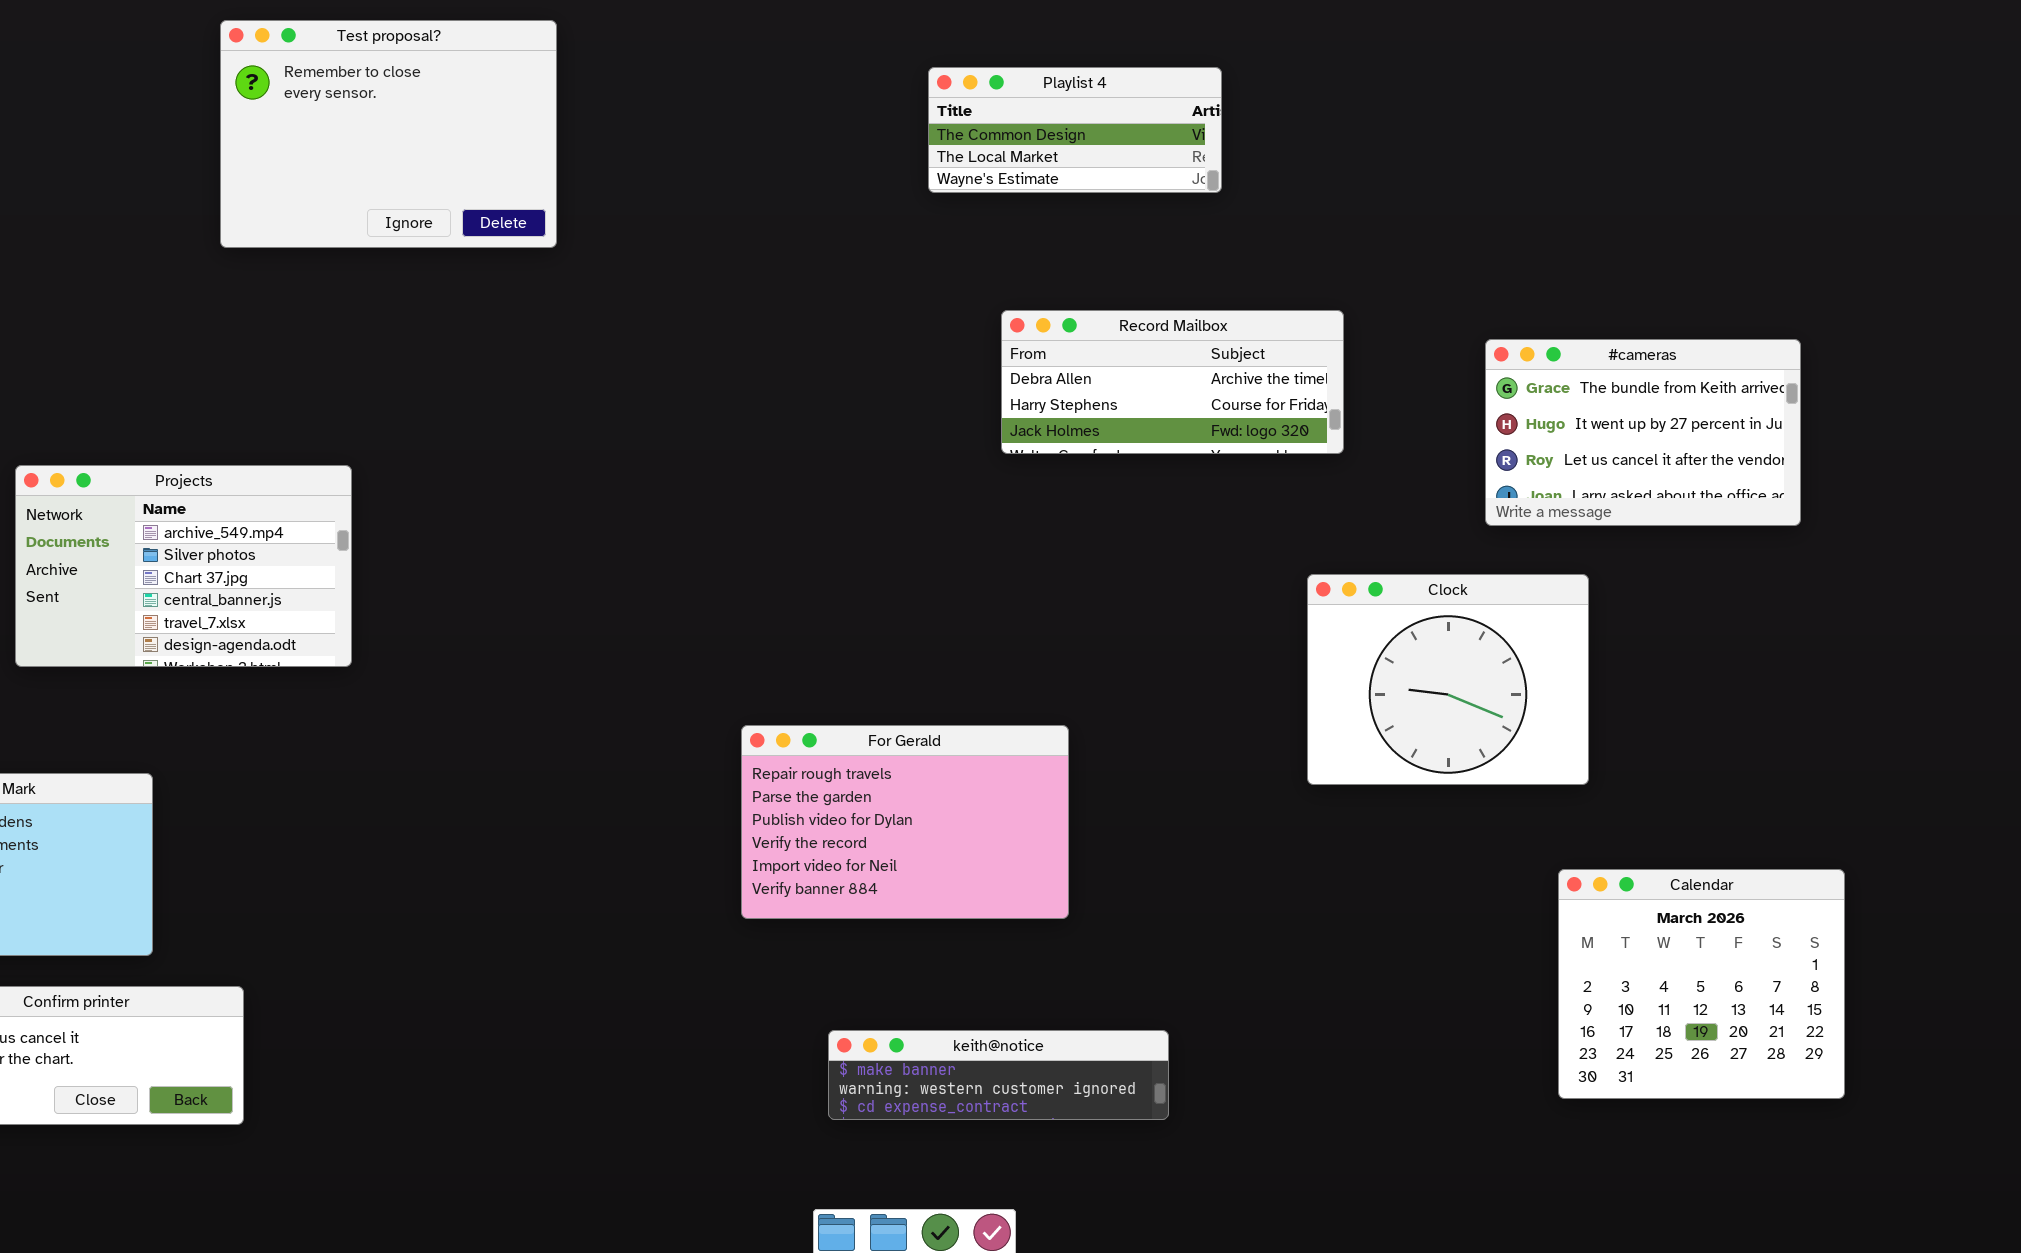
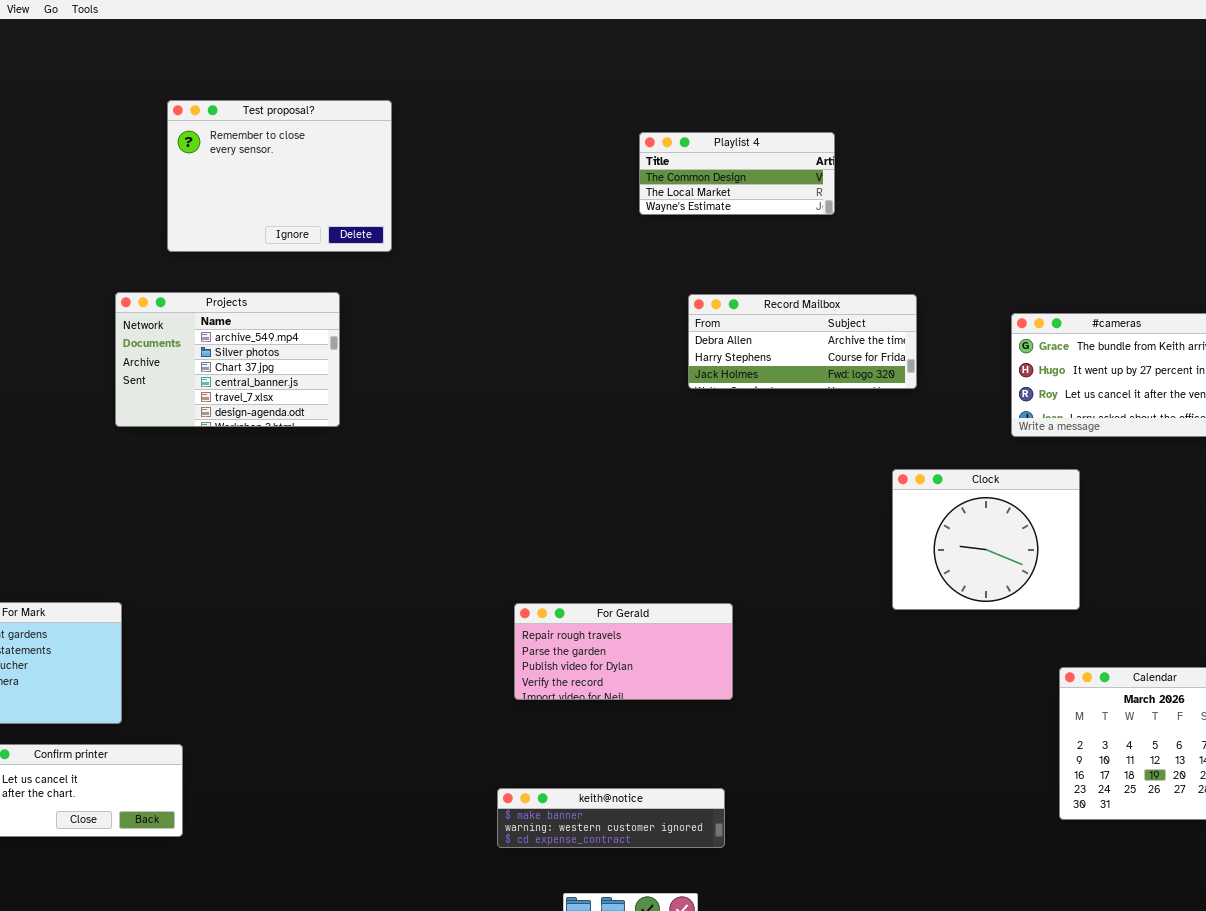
Projects: [15,465,352,667] -> [115,292,340,427], moved
For Gerald: [741,725,1069,919] -> [514,603,733,700], resized
keith@notice: [828,1030,1169,1120] -> [497,788,725,848], moved

